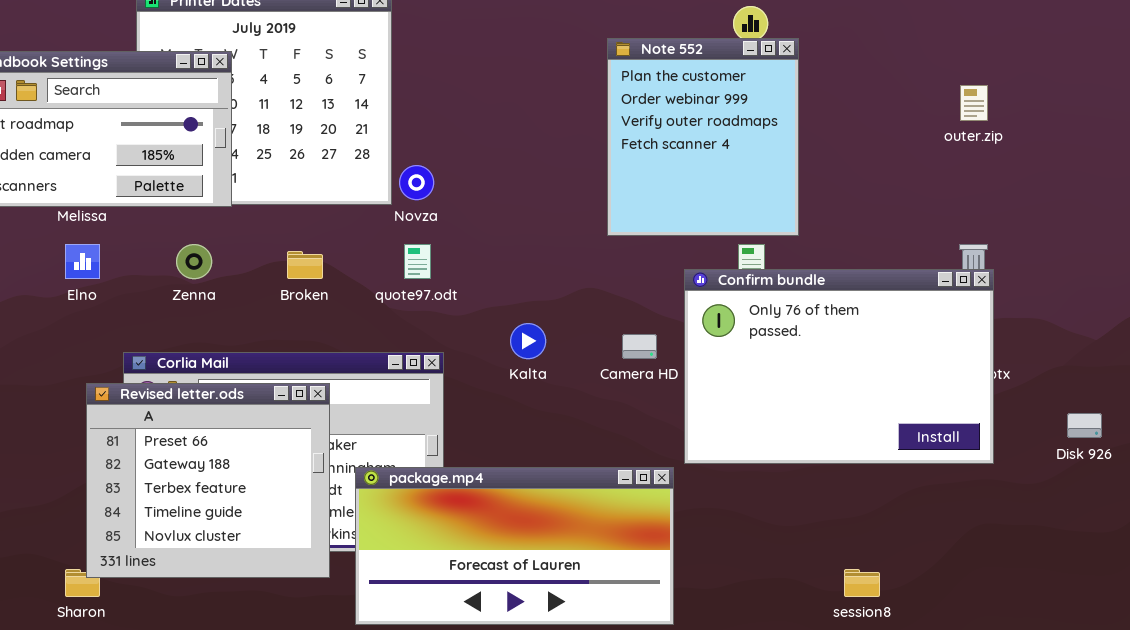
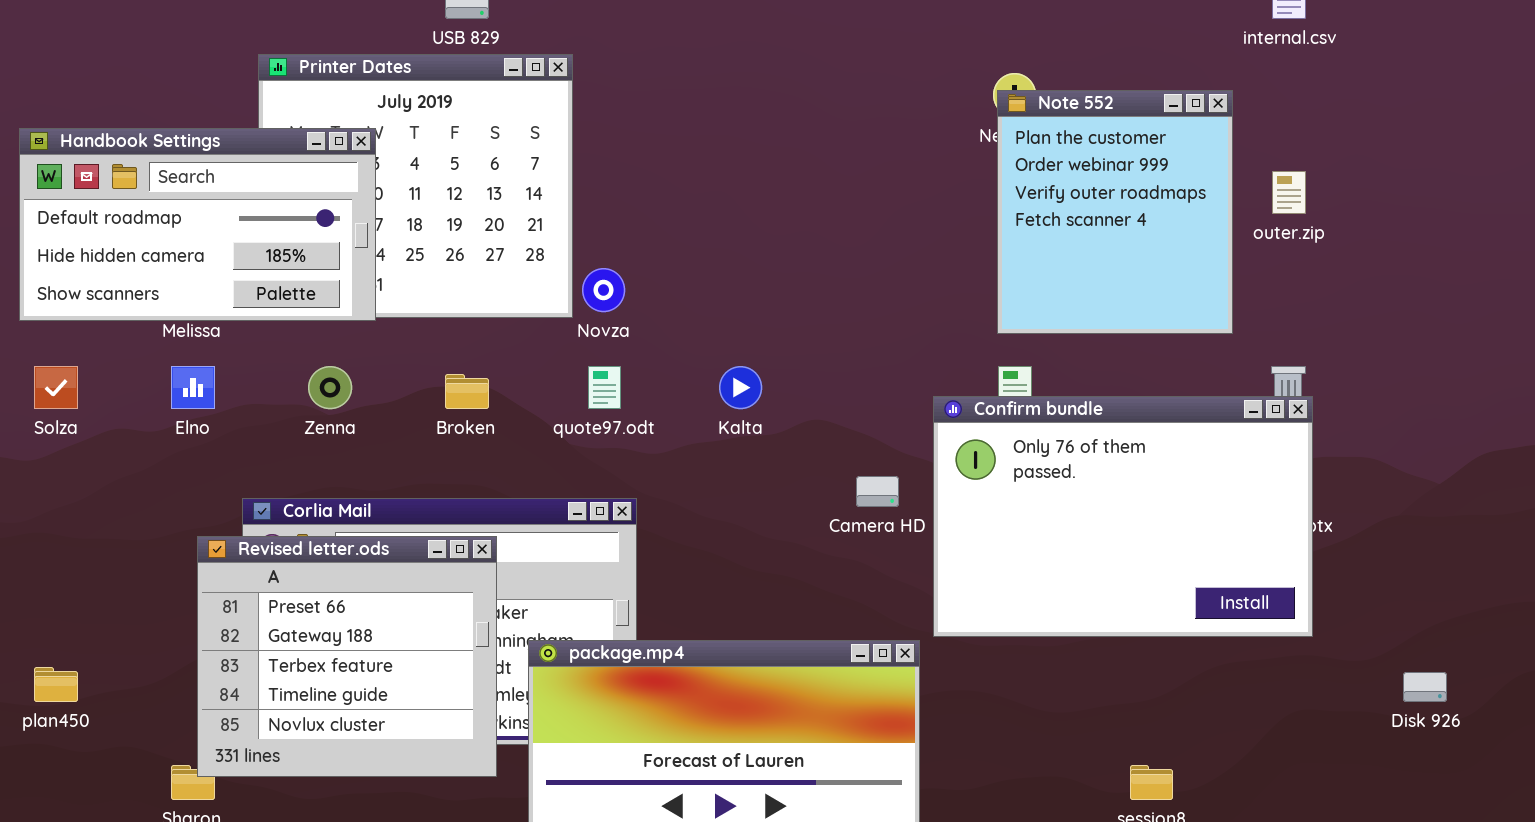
Note 552: [607,38,799,236] -> [997,90,1233,334], moved
Kalta: [510,323,546,359] -> [719,366,762,409], moved
Disk 926: [1067,413,1102,438] -> [1403,672,1447,702], moved

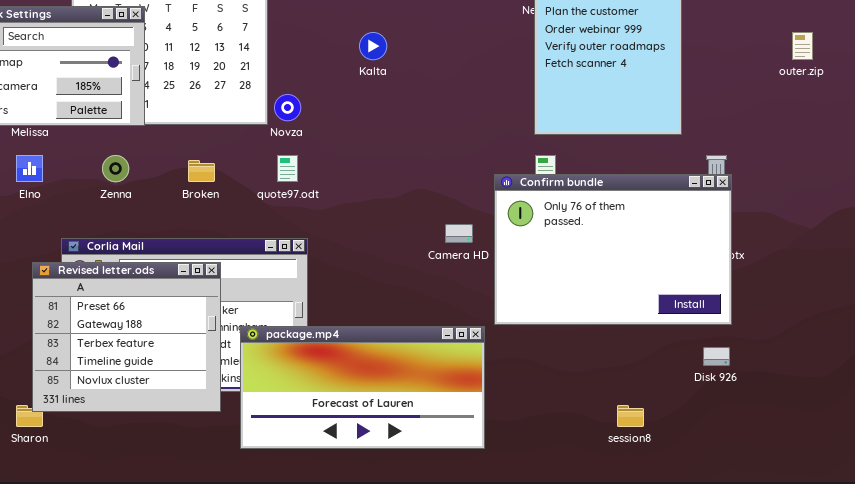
outer.zip: [1272,171,1306,214] -> [792,32,813,60], moved
Kalta: [719,366,762,409] -> [359,32,387,60], moved
Disk 926: [1403,672,1447,702] -> [703,347,730,366], moved

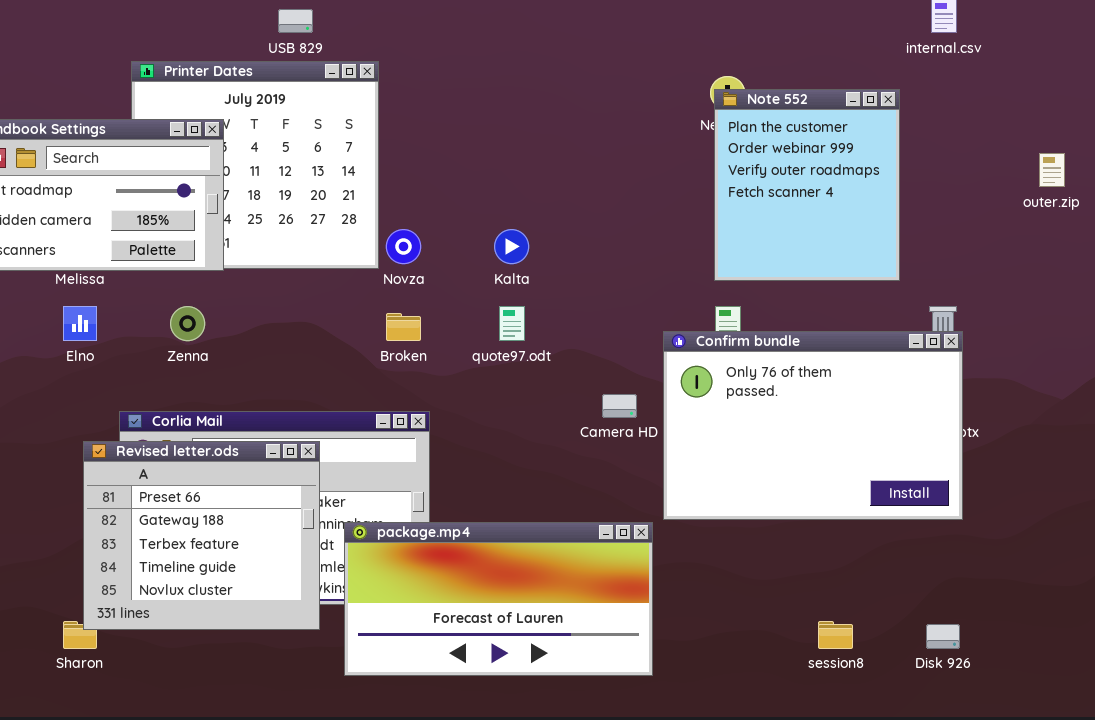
Kalta: [359,32,387,60] -> [494,229,529,264], moved
quote97.odt: [277,155,298,182] -> [499,306,525,341], moved
Broken: [188,160,215,182] -> [386,313,421,341], moved
Disk 926: [703,347,730,366] -> [926,624,960,649], moved

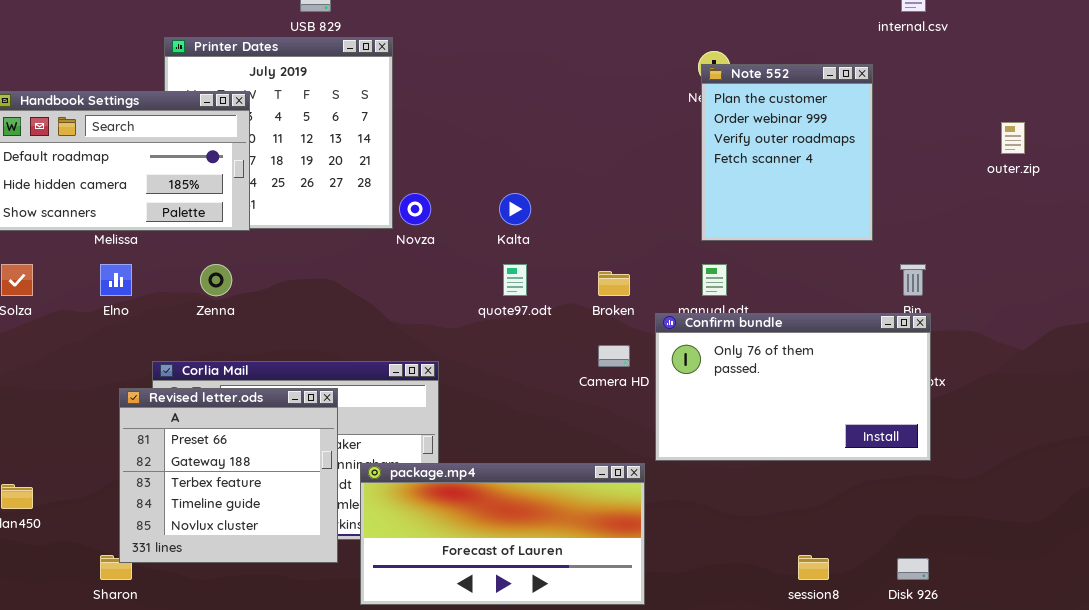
Broken: [386,313,421,341] -> [598,271,630,296], moved
Confirm bundle: [663,331,963,520] -> [655,313,931,461], resized

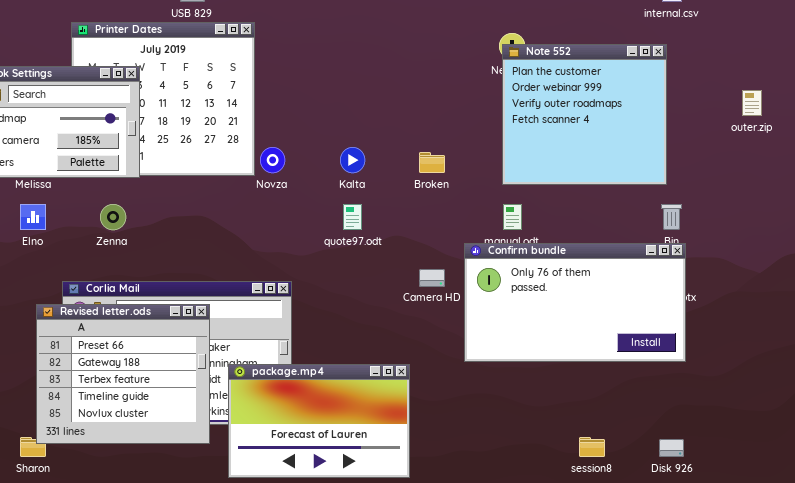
Note 552: [701,64,873,241] -> [502,44,667,185], resized
Broken: [598,271,630,296] -> [419,152,445,173], moved
package.mp4: [360,463,645,605] -> [228,364,410,478], resized

